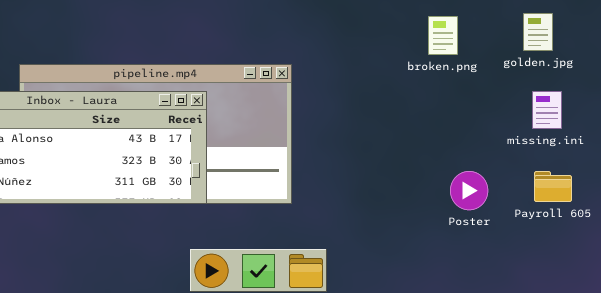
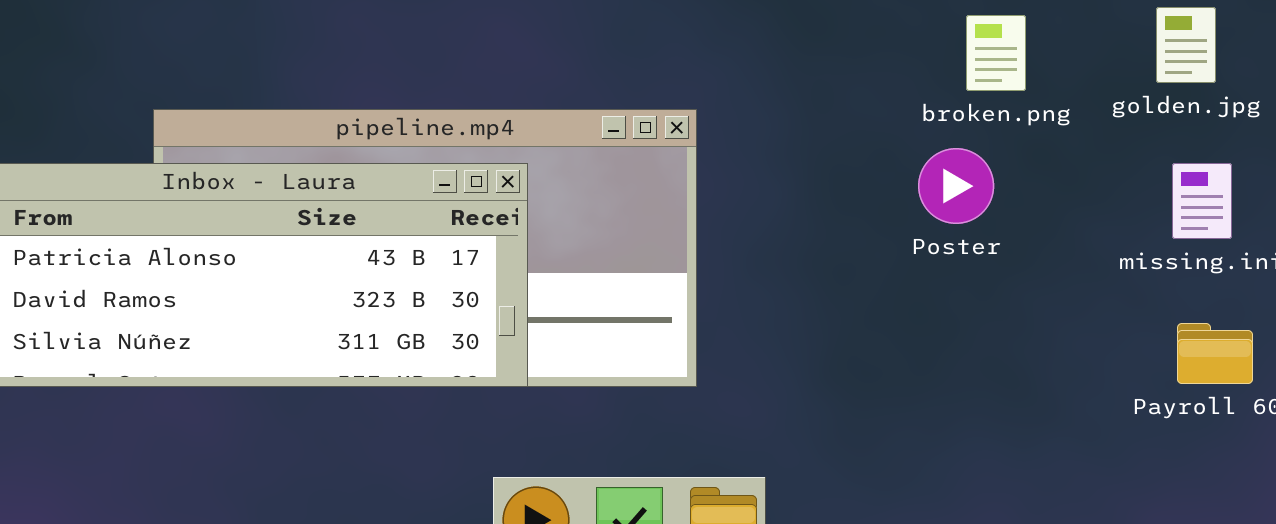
Poster: [450,171,488,210] -> [918,148,994,224], moved

